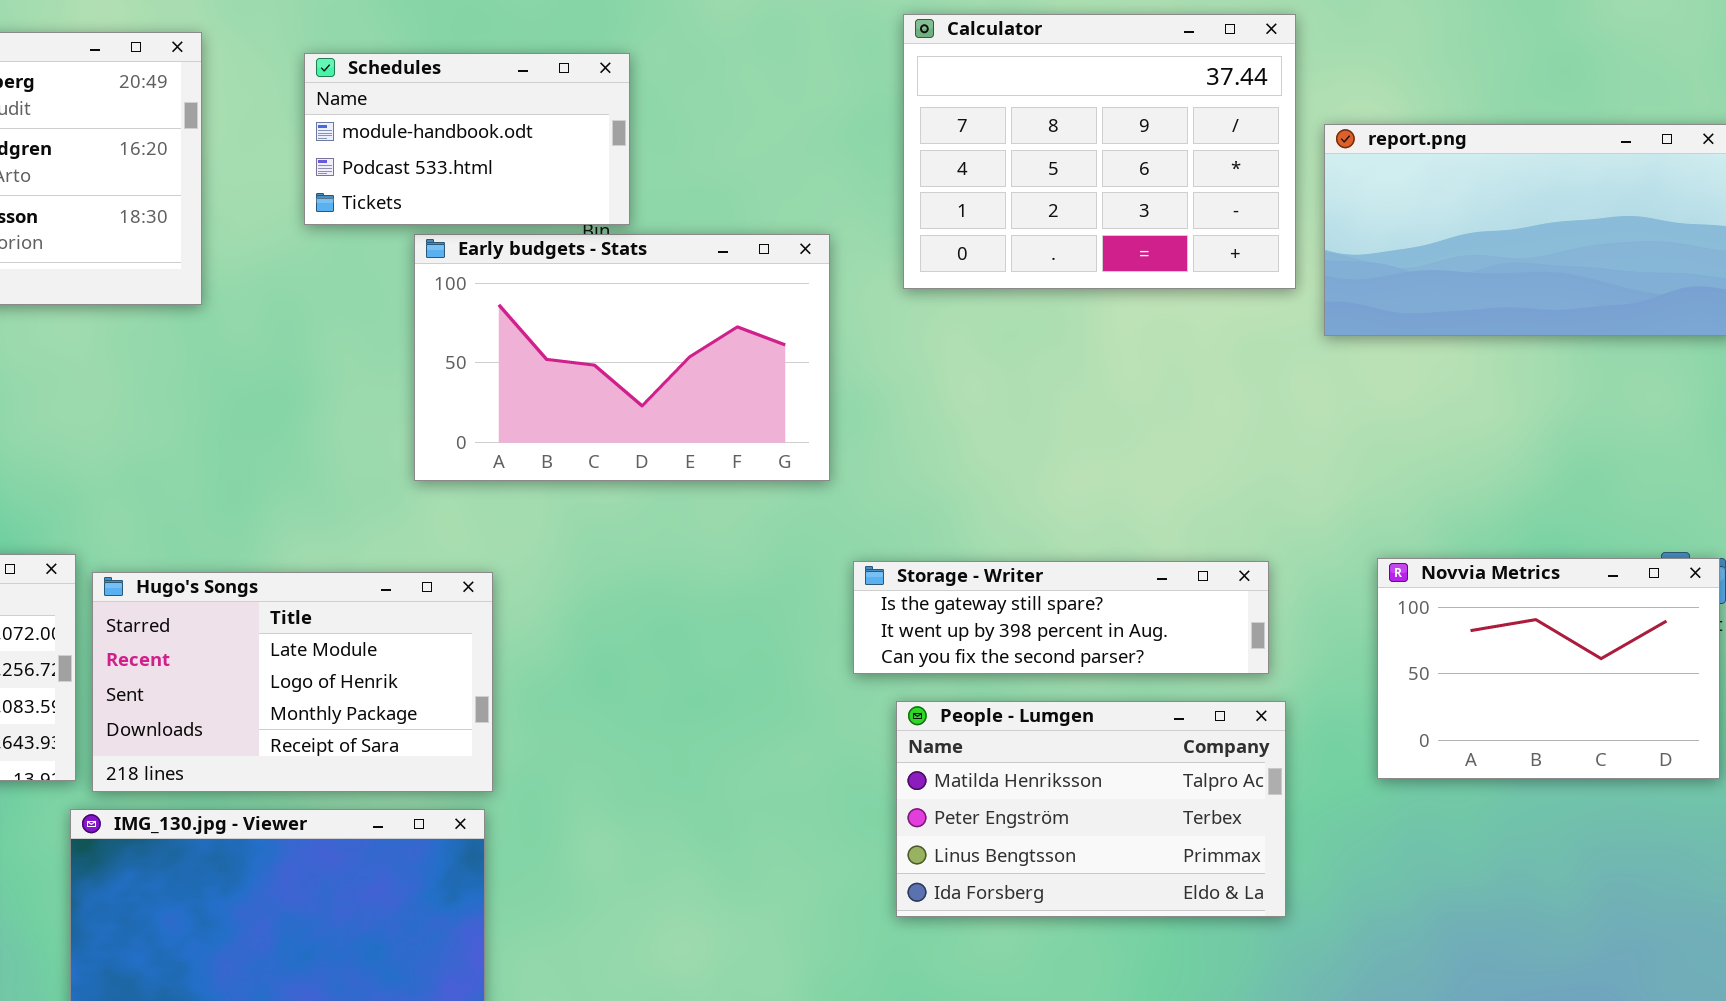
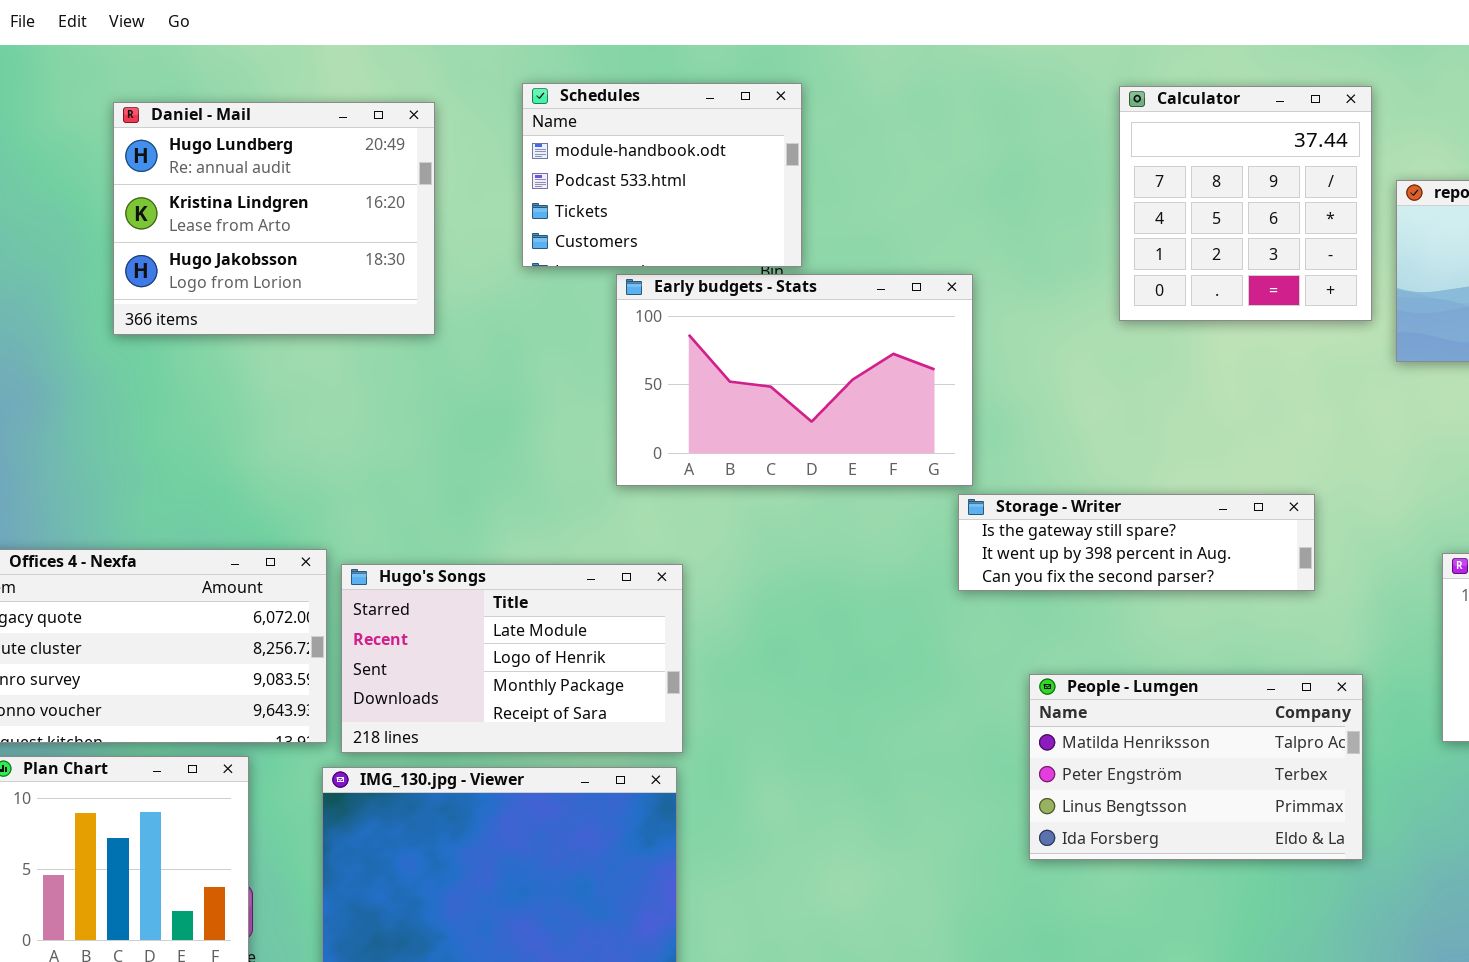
Calculator: [903,14,1296,289] -> [1119,86,1372,321], resized
Schedules: [304,53,630,225] -> [522,83,802,267], resized
Storage - Writer: [853,561,1269,674] -> [958,494,1315,591], moved

